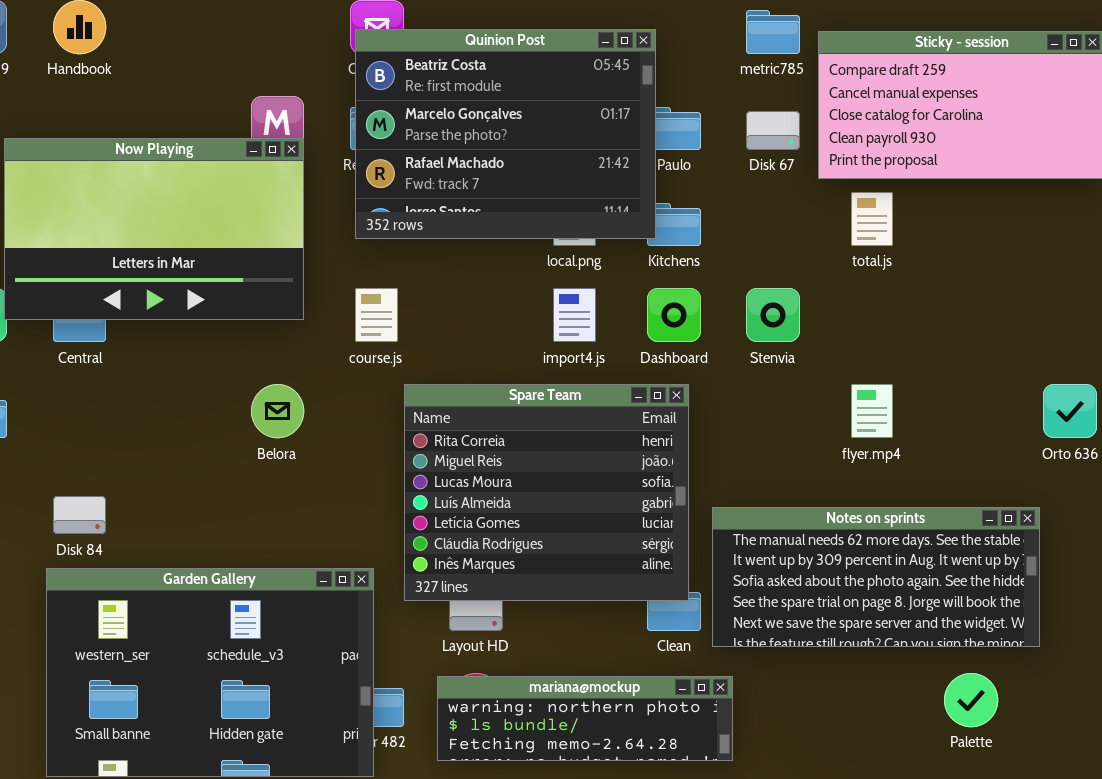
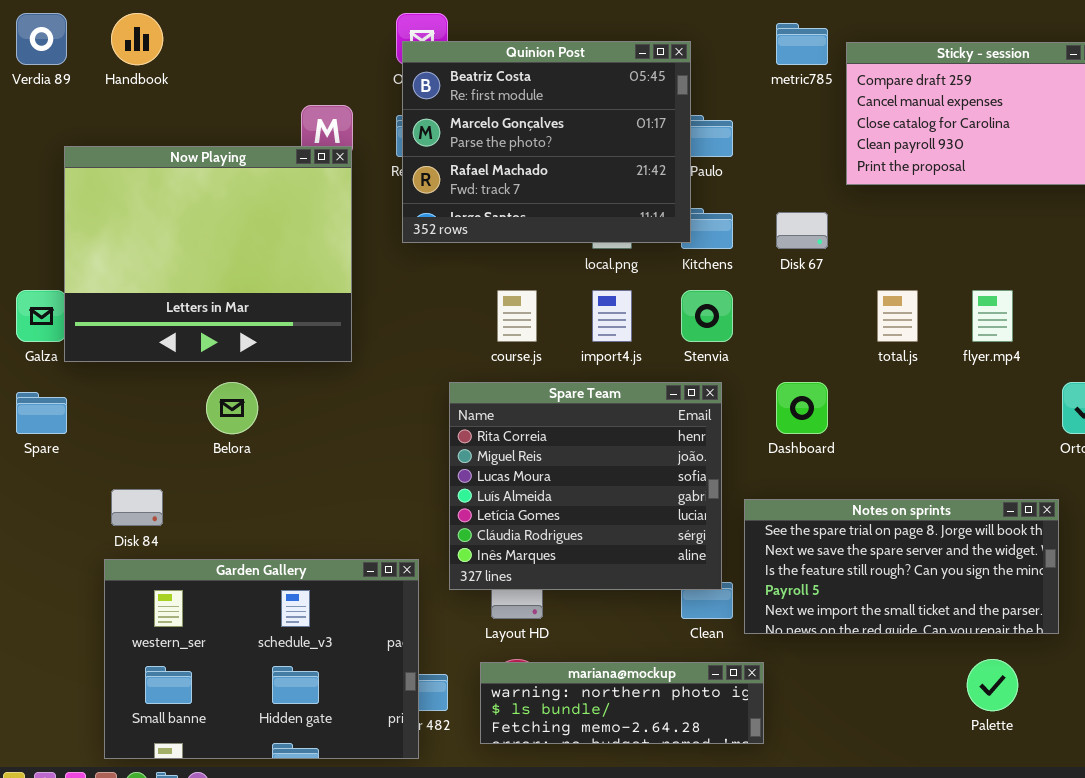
Disk 67: [746,111,800,150] -> [776,212,828,249], moved
Now Playing: [4,138,304,320] -> [64,146,352,362], resized
total.js: [851,192,893,246] -> [877,290,918,342], moved
course.js: [355,288,398,342] -> [497,290,537,342], moved
Dashboard: [647,288,701,342] -> [776,382,828,434], moved
Stenvia: [746,288,800,342] -> [681,290,733,342], moved
Belora: [251,384,304,438] -> [206,382,258,434], moved
flyer.mp4: [851,384,893,438] -> [972,290,1013,342], moved
Notes on sprints: [712,507,1040,647] -> [744,499,1059,634], scrolled down 3 rows

